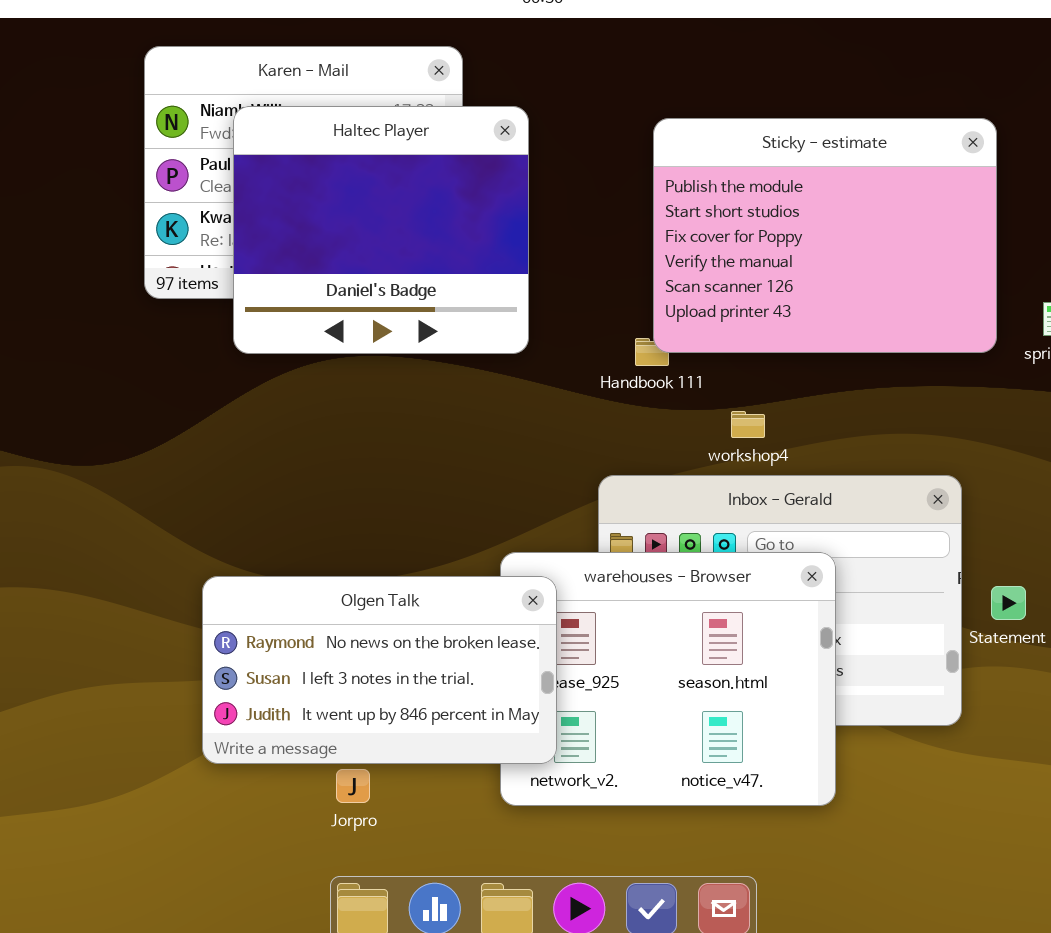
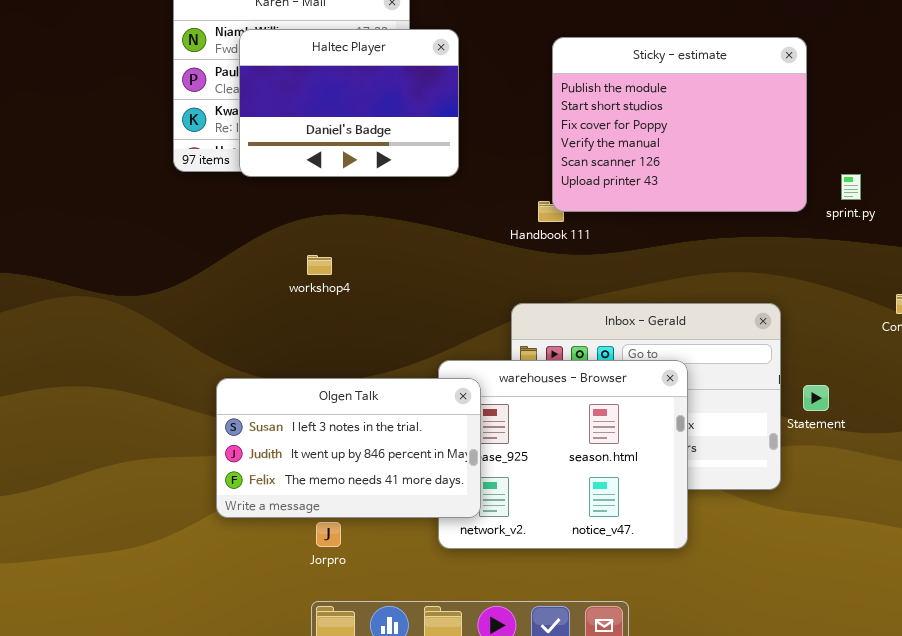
Haltec Player: [233,106,529,354] -> [239,29,459,177], resized
workshop4: [731,411,765,438] -> [307,255,332,275], moved
Olgen Talk: [202,576,557,764] -> [216,378,481,518], scrolled down 1 row

